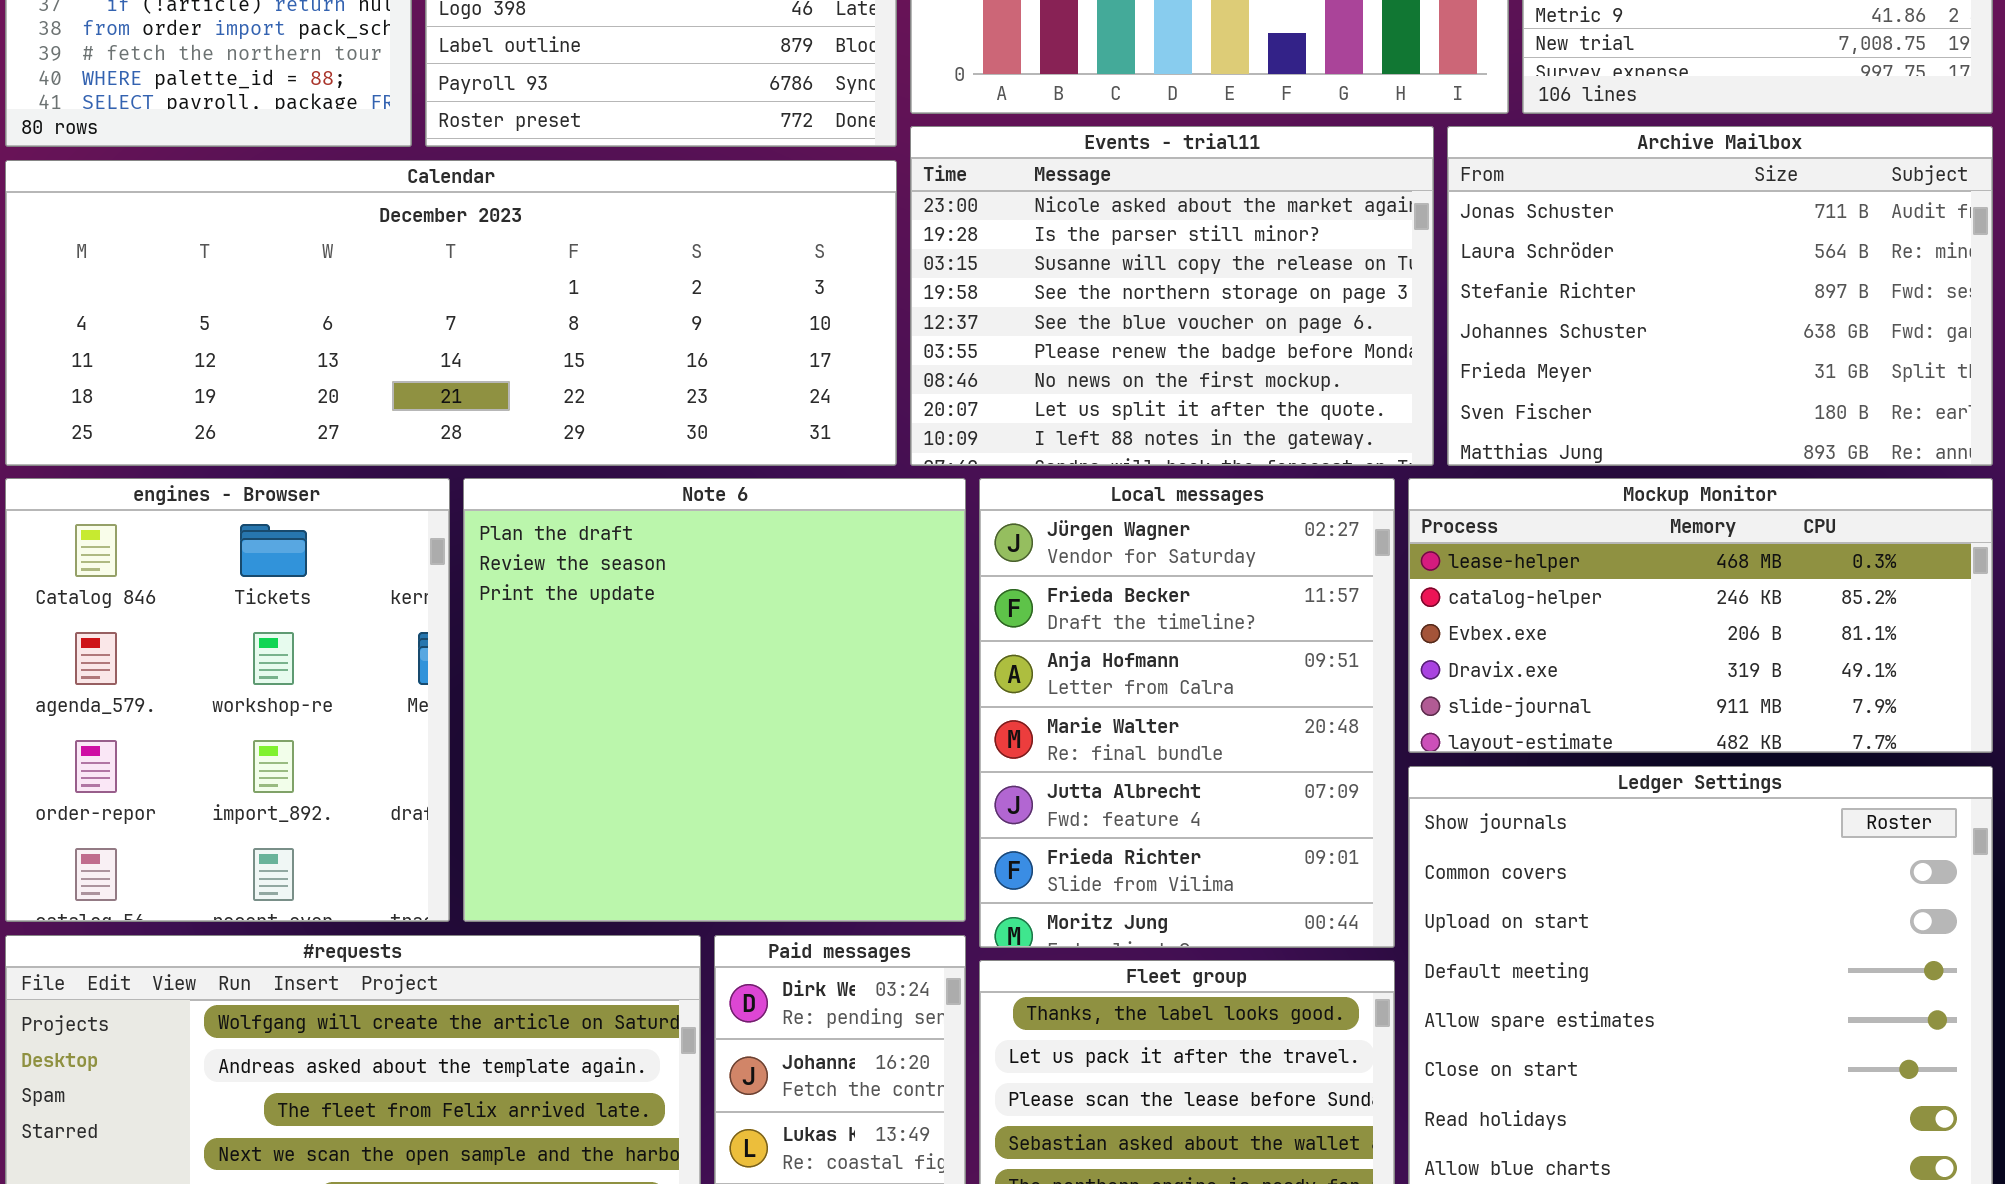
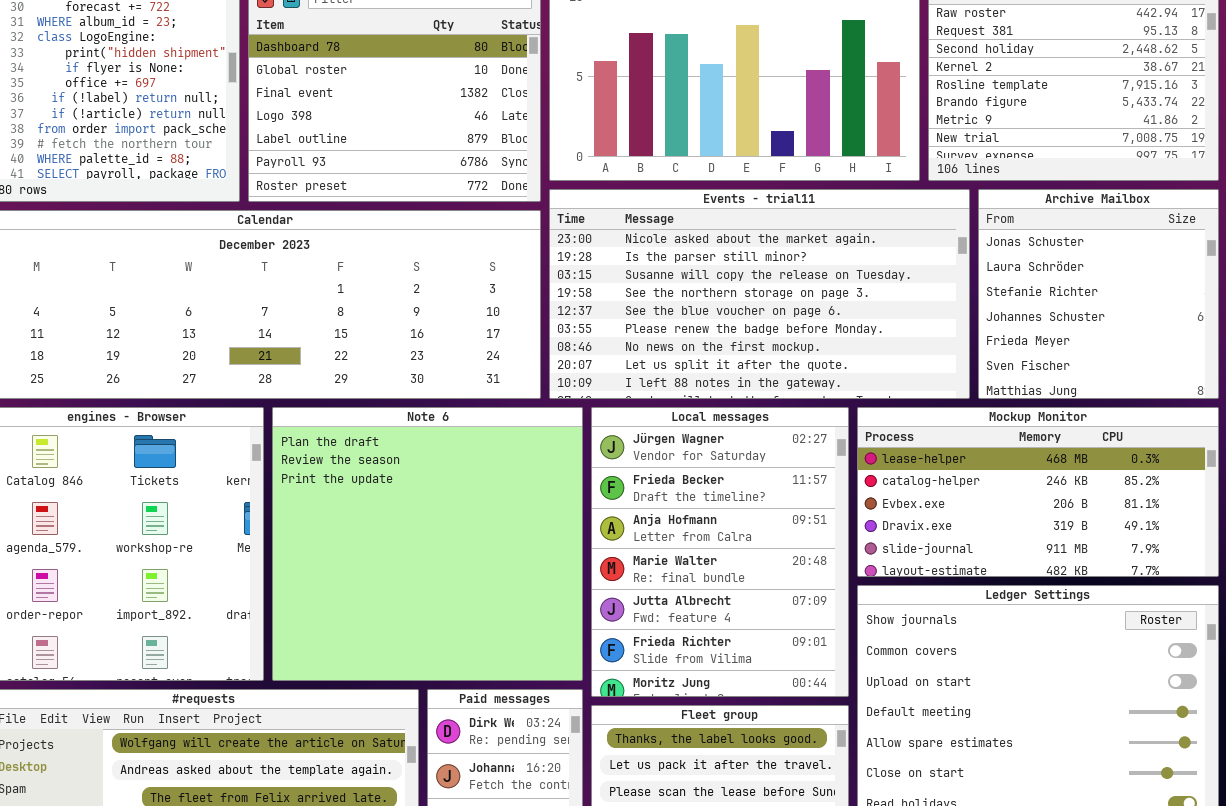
Events - trial11: [910,126,1434,466] -> [549,189,970,399], resized
Archive Mailbox: [1447,126,1993,466] -> [978,189,1219,399], resized

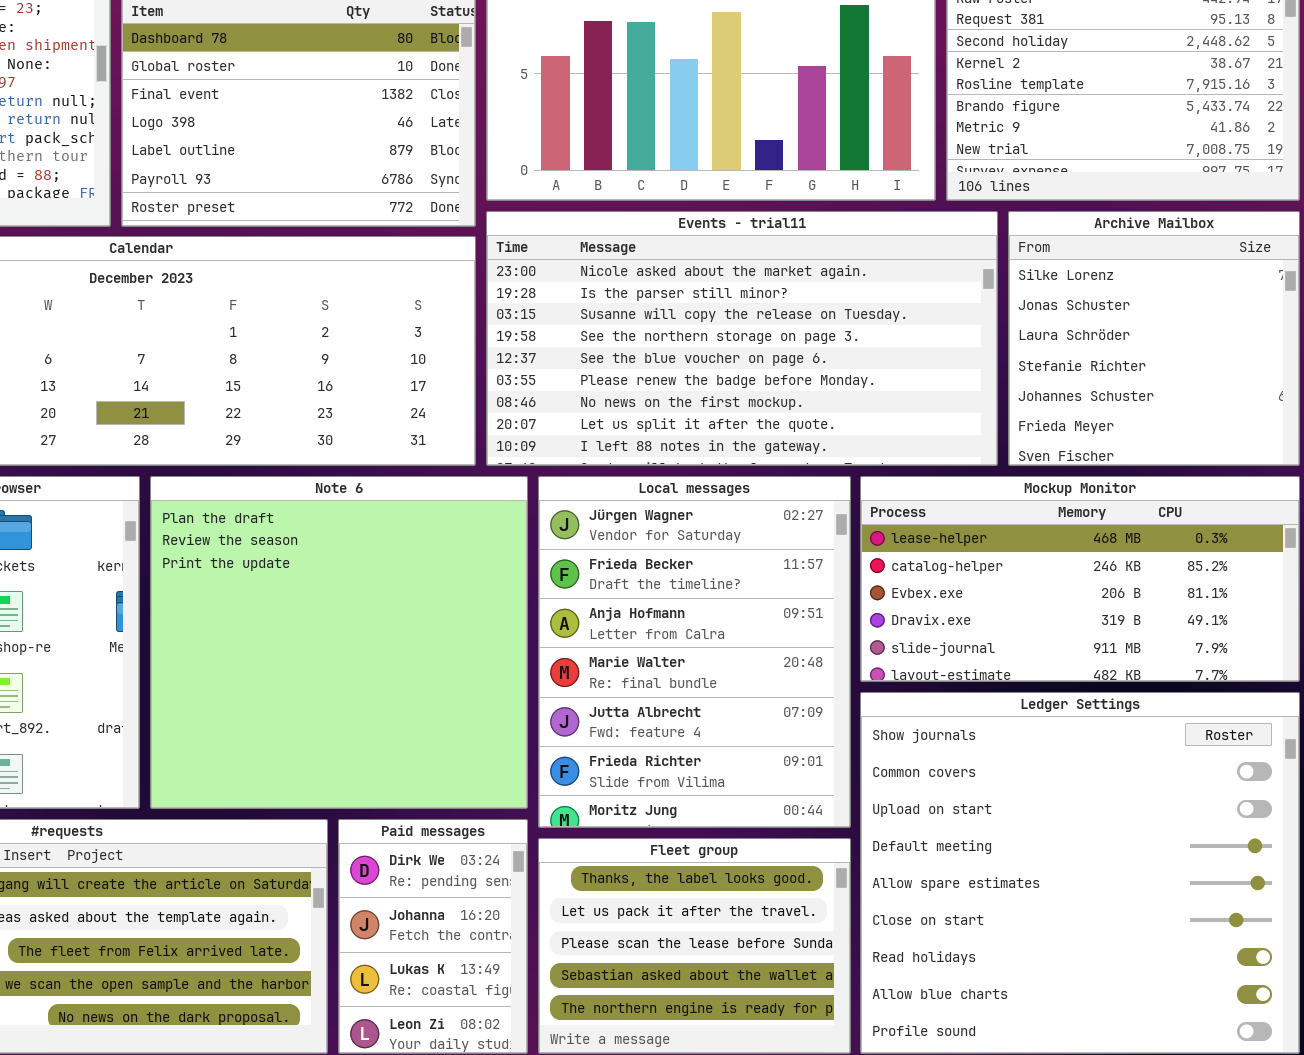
Archive Mailbox: [978,189,1219,399] -> [1008,211,1300,466], scrolled up 1 row

